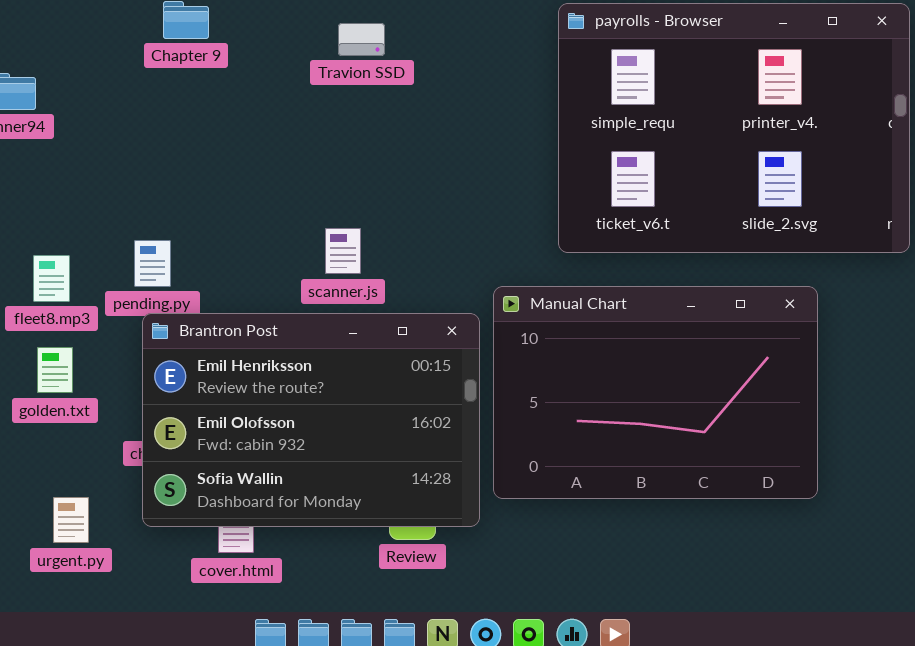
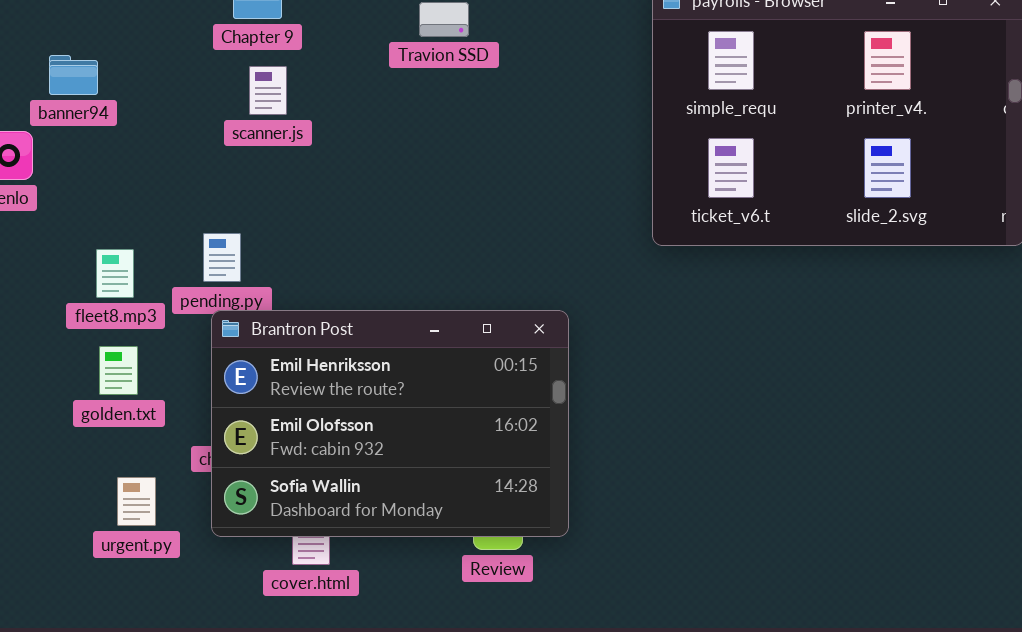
scanner.js: [325,228,361,274] -> [249,66,287,115], moved
Manual Chart: [493,286,818,499] -> none, closed
urgent.py: [53,497,89,543] -> [117,477,156,526], moved

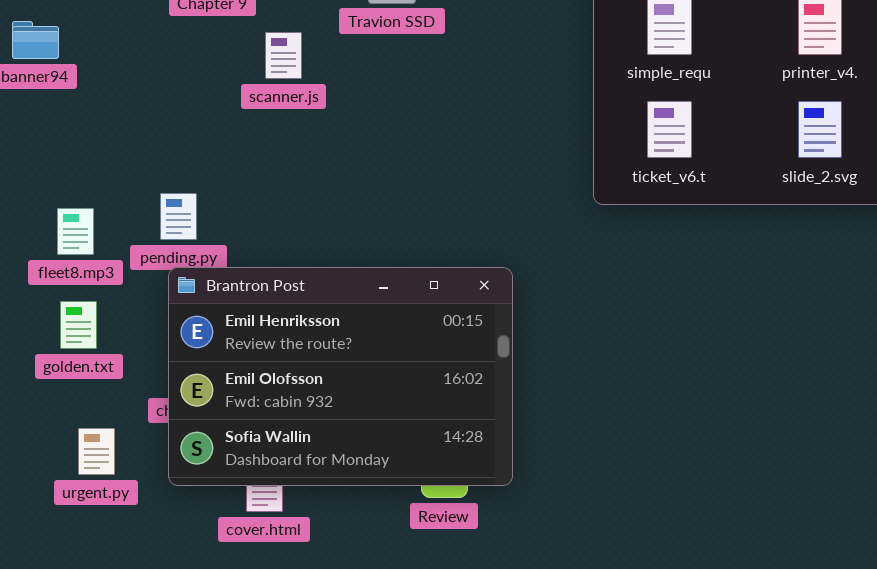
scanner.js: [249,66,287,115] -> [265,32,302,79], moved

